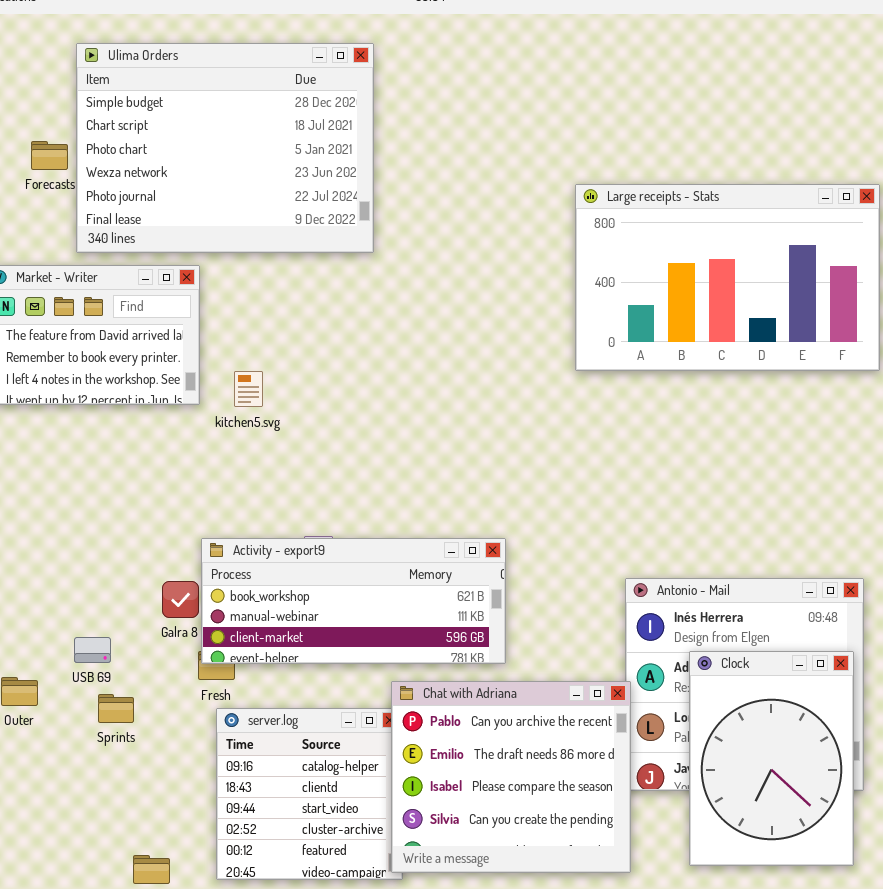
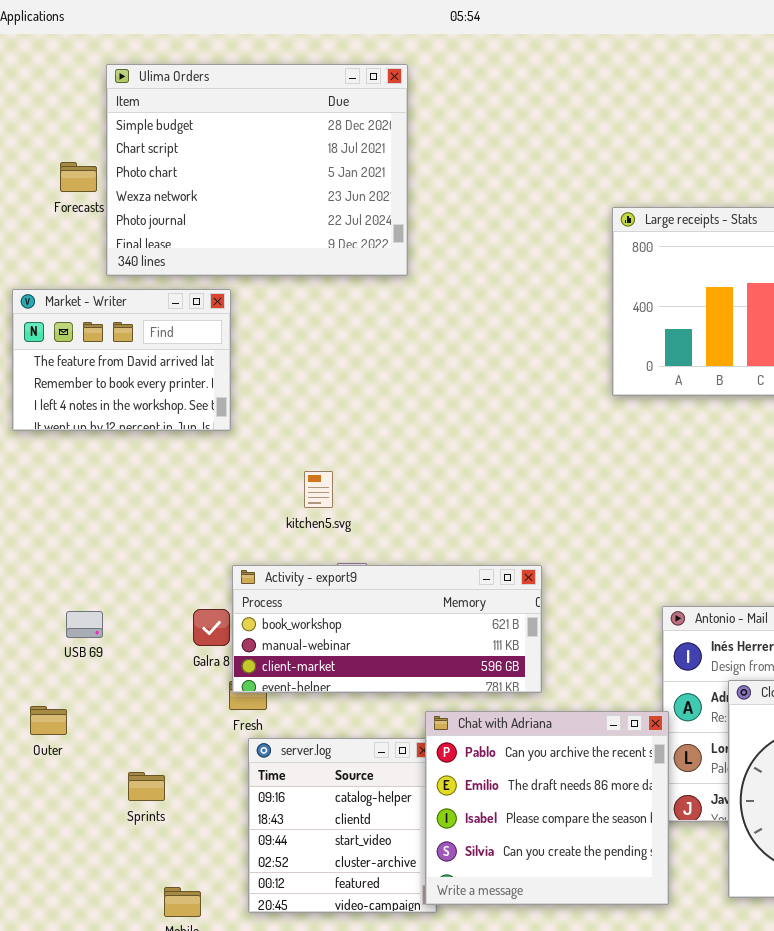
kitchen5.svg: [234,371,263,407] -> [304,471,333,508], moved
USB 69: [74,637,111,663] -> [66,611,103,638], moved
Sprints: [98,694,134,723] -> [128,772,165,801], moved

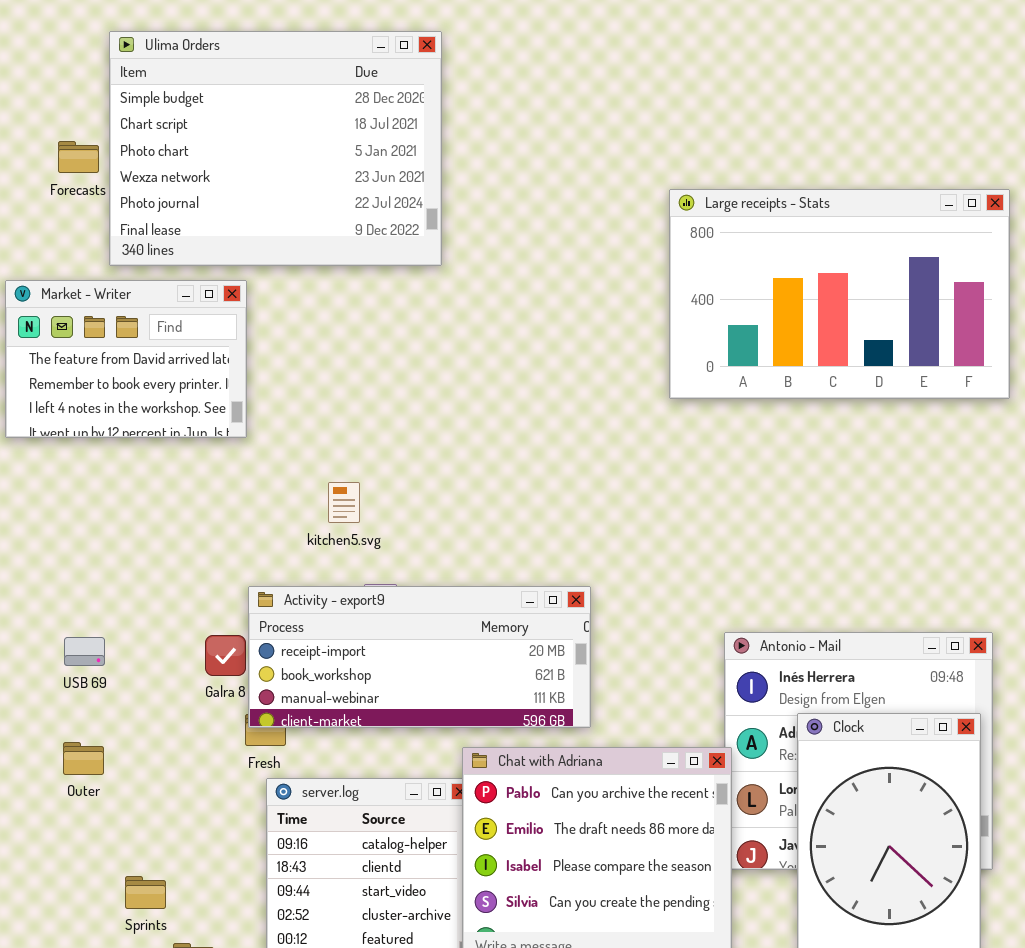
Activity - export9: [232,565,542,693] -> [248,586,591,728], scrolled up 1 row
Outer: [30,706,67,735] -> [63,742,104,775], moved
Sprints: [128,772,165,801] -> [125,876,166,909], moved

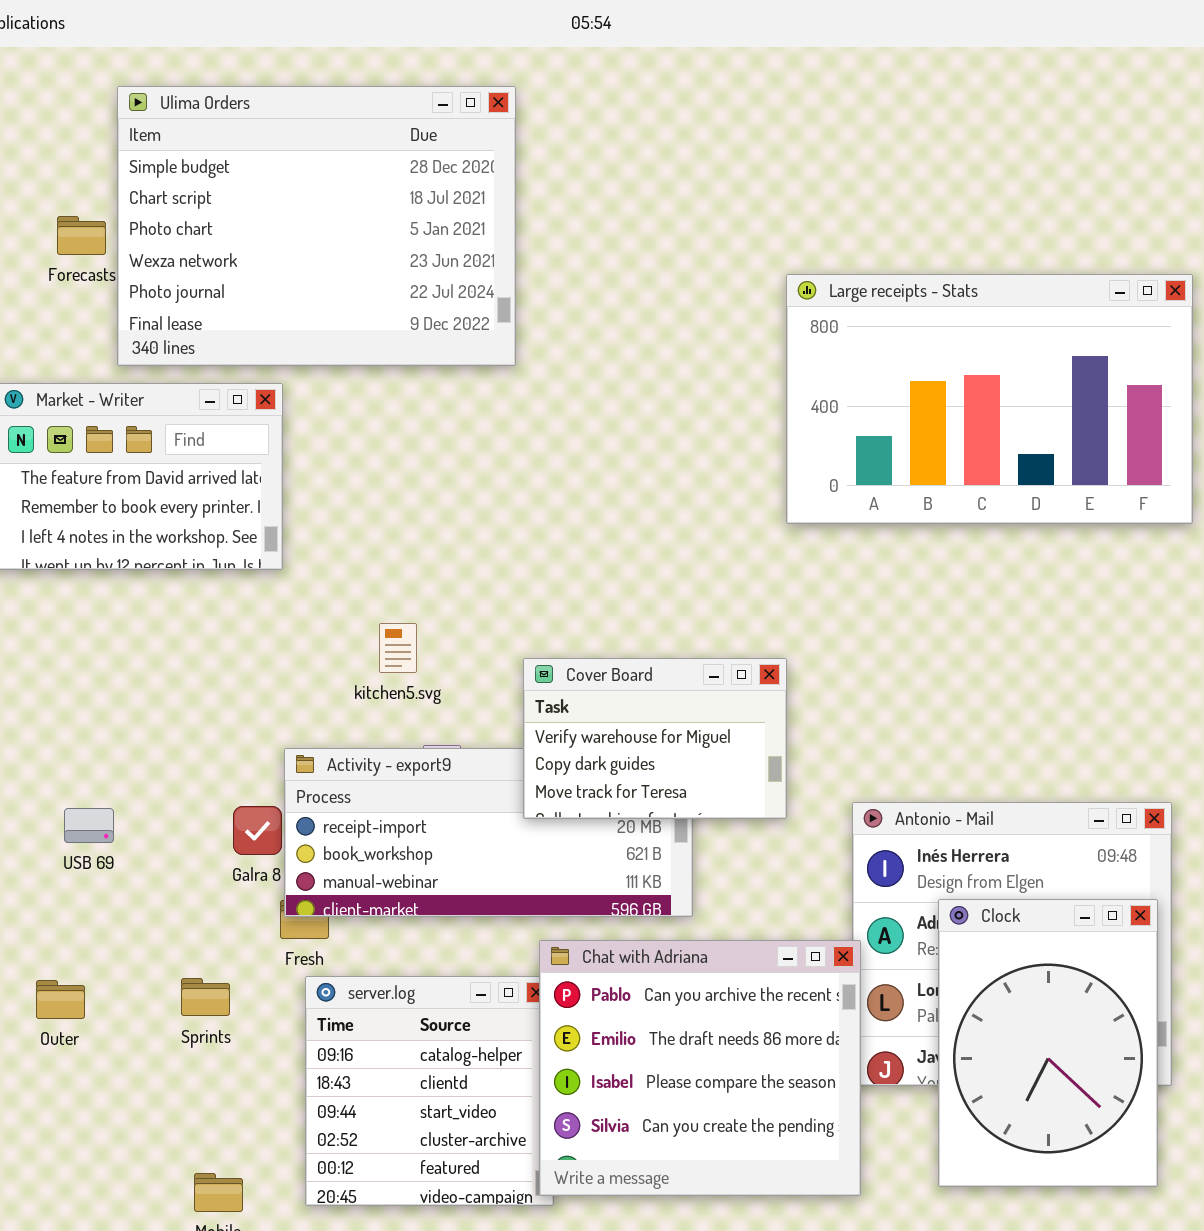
Cover Board: none -> [523,658,787,819], opened
Outer: [63,742,104,775] -> [36,980,85,1019], moved
Sprints: [125,876,166,909] -> [181,978,230,1016], moved

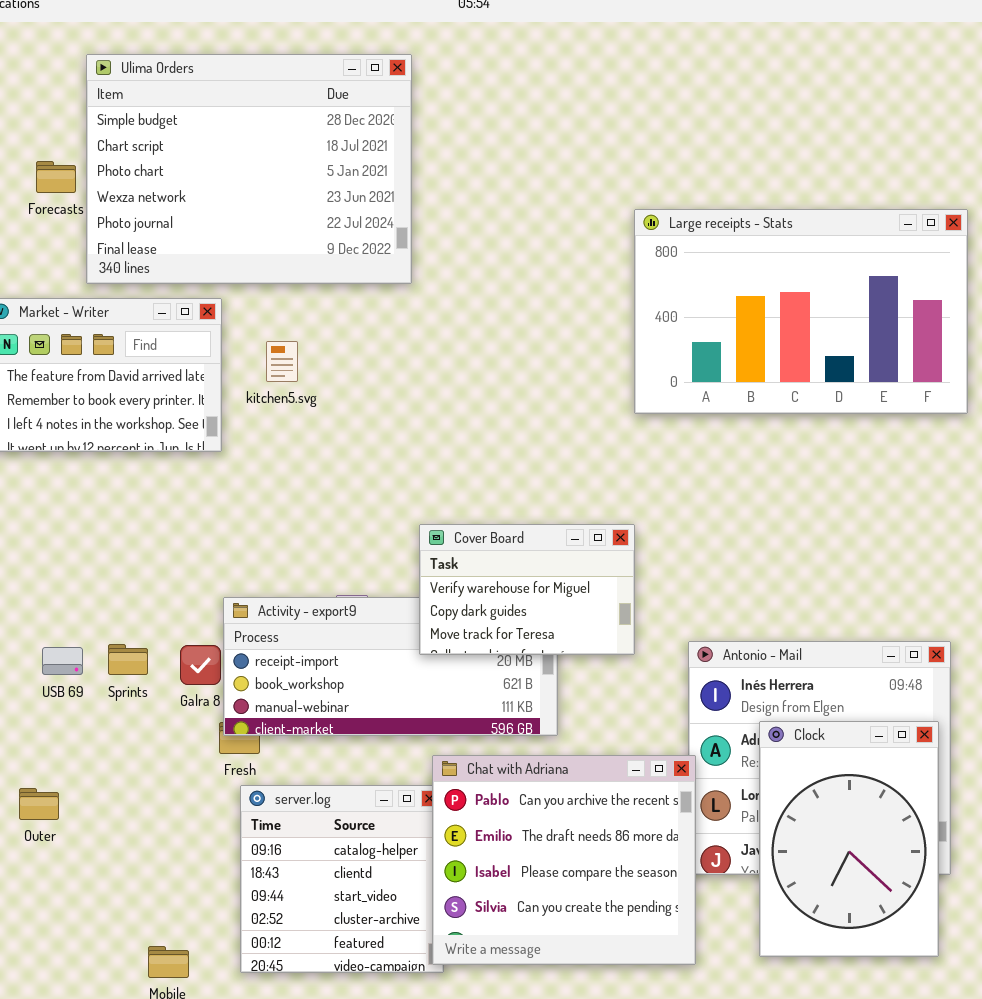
kitchen5.svg: [379,623,417,673] -> [266,341,298,382], moved
Sprints: [181,978,230,1016] -> [108,644,148,675], moved

